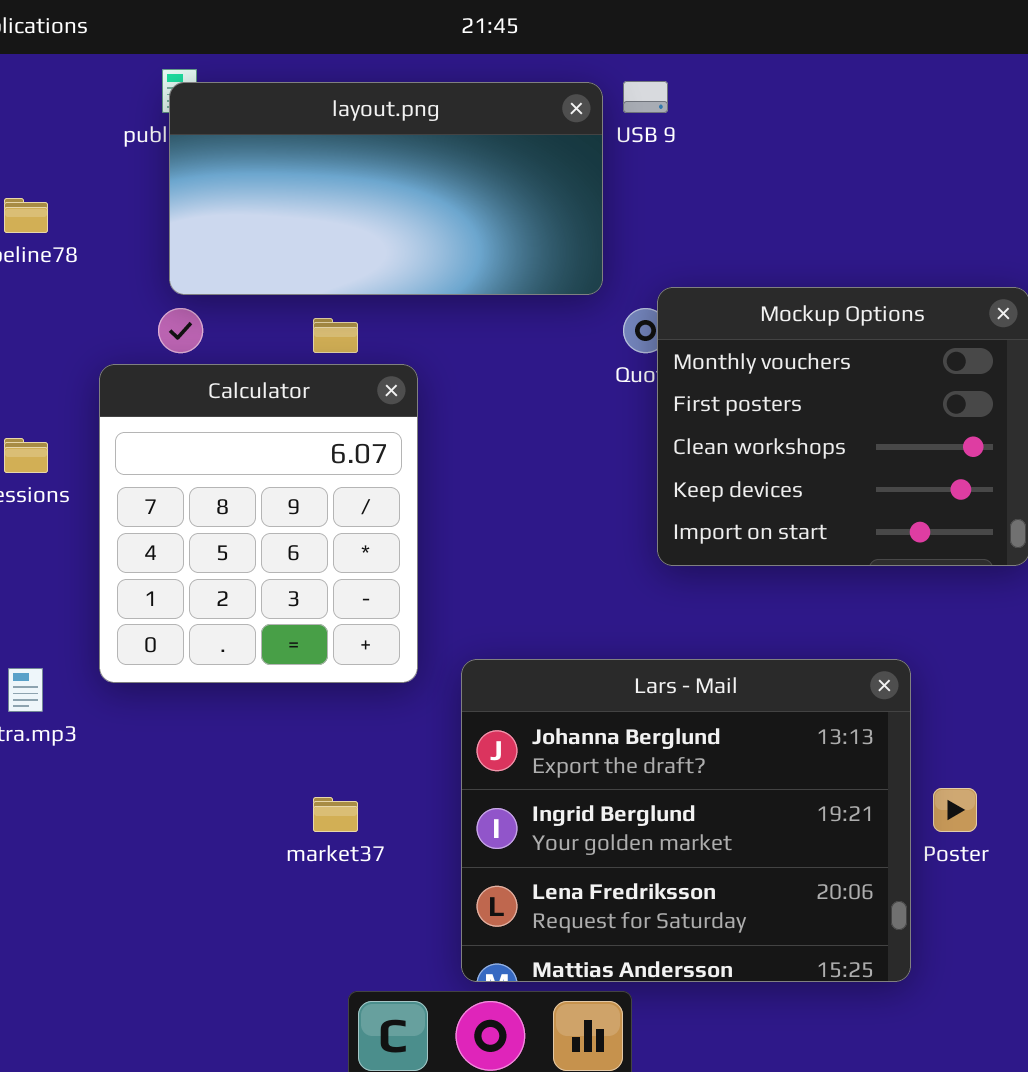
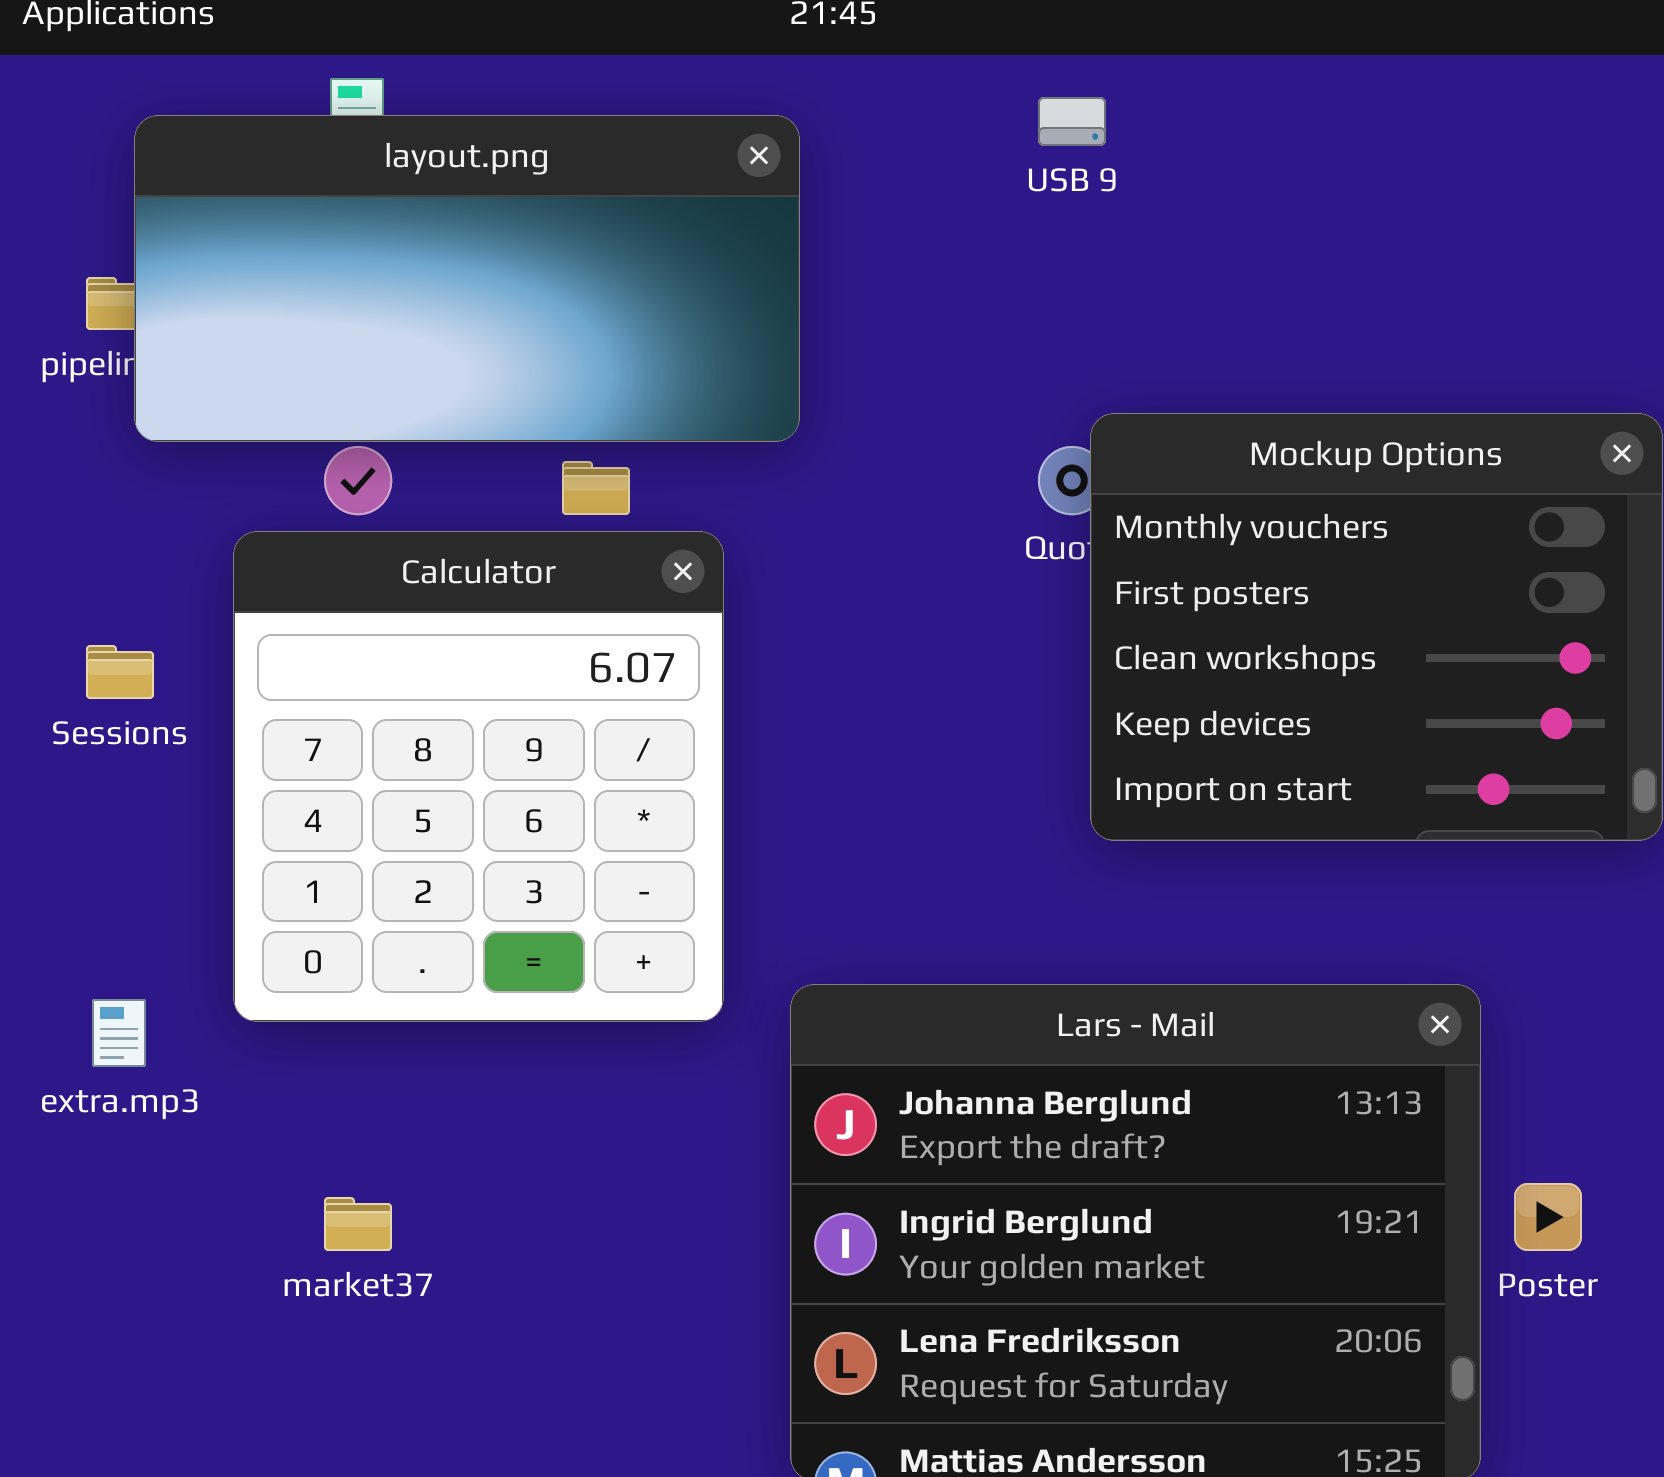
layout.png: [169,82,603,295] -> [134,115,800,442], moved
market37: [313,797,358,832] -> [324,1197,392,1251], moved

